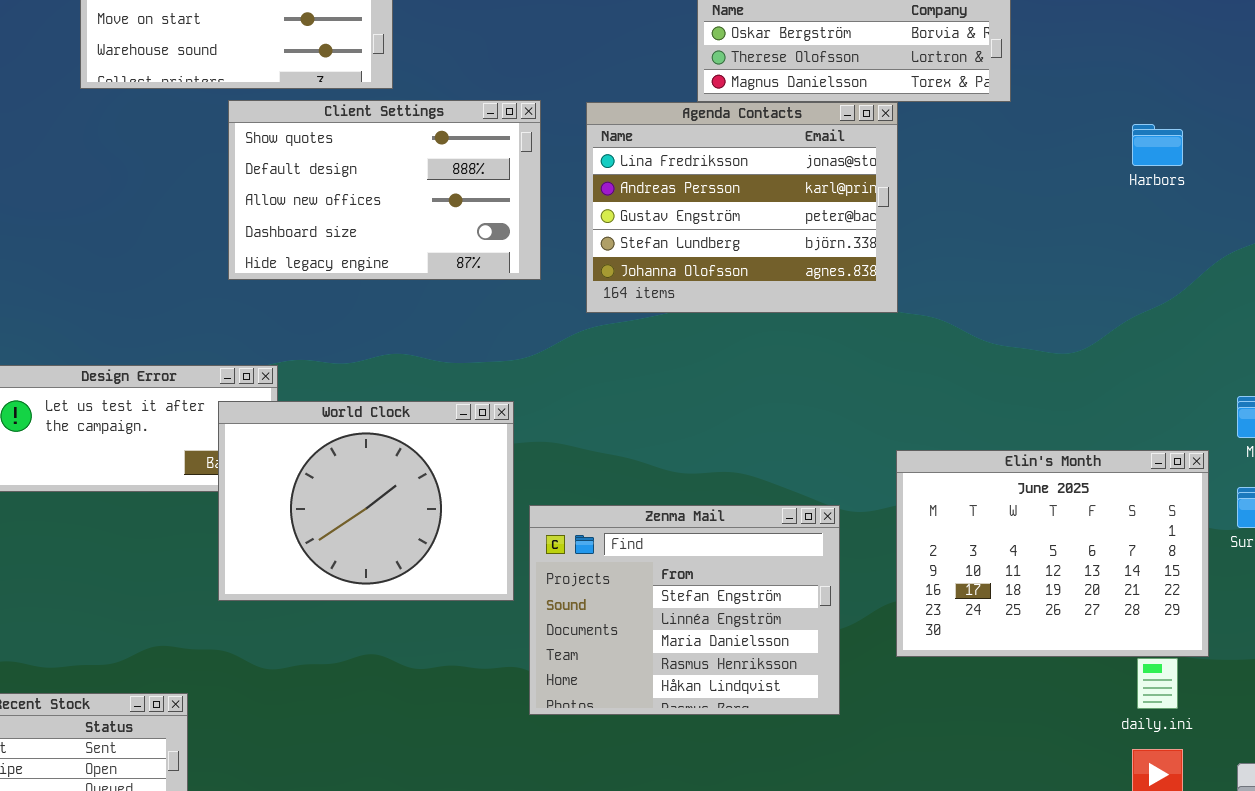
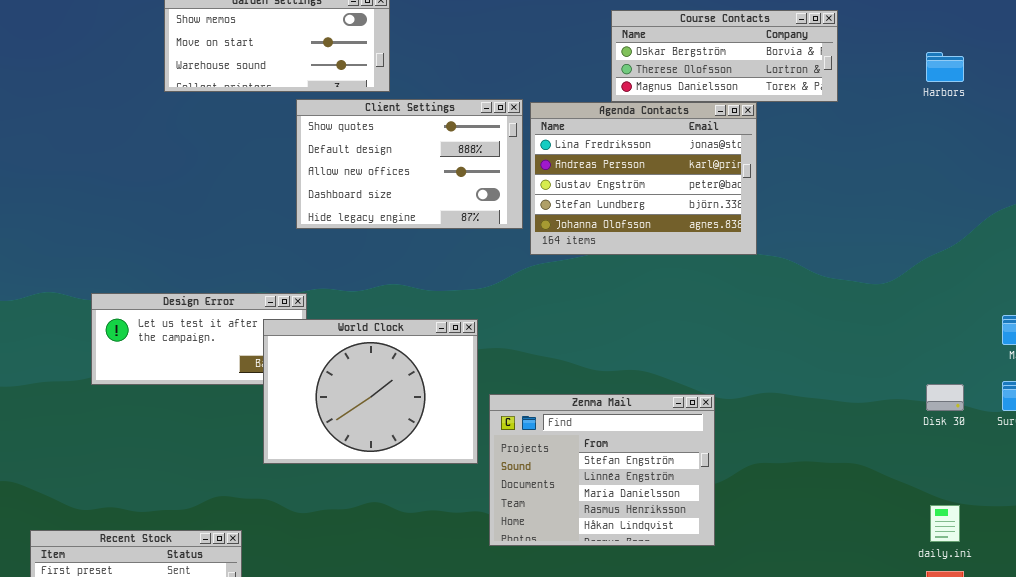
Client Settings: [228,100,541,280] -> [296,99,523,229], moved
Harbors: [1132,124,1183,166] -> [926,52,964,82], moved
Elin's Month: [896,450,1209,657] -> none, closed

